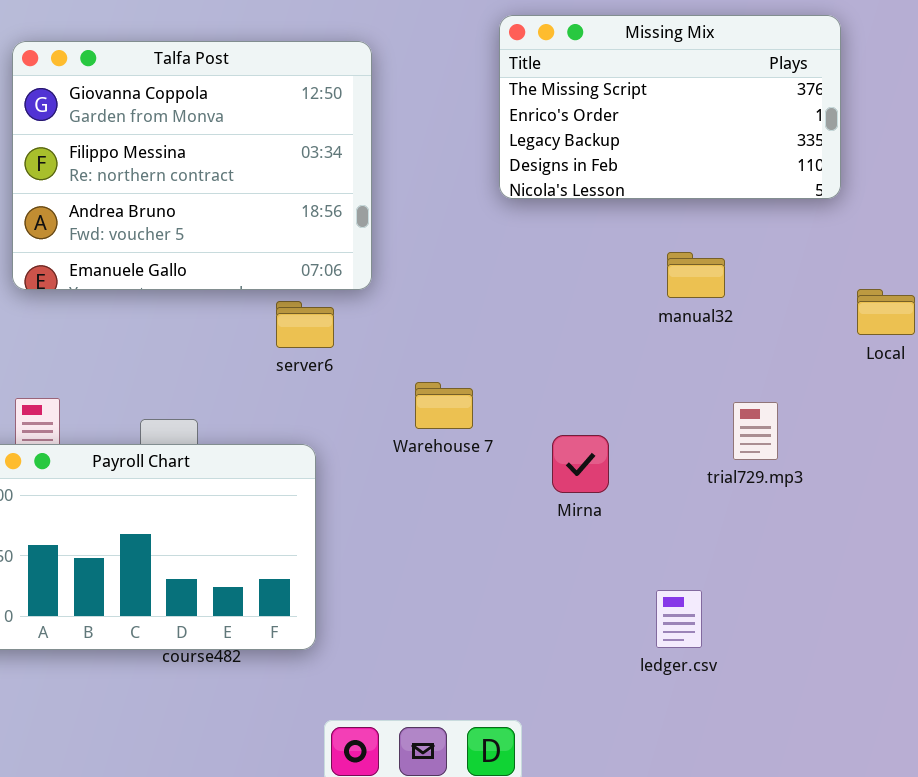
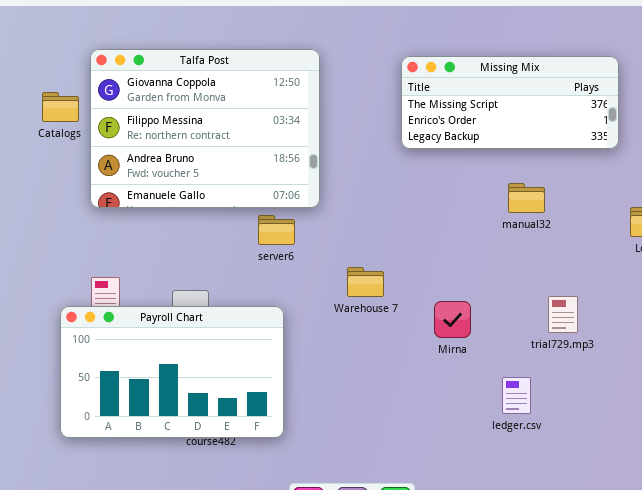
Missing Mix: [499,15,841,199] -> [401,56,619,149], resized
trial729.mp3: [733,402,778,460] -> [548,296,578,333], moved
ledger.csv: [656,590,702,648] -> [502,377,531,414], moved

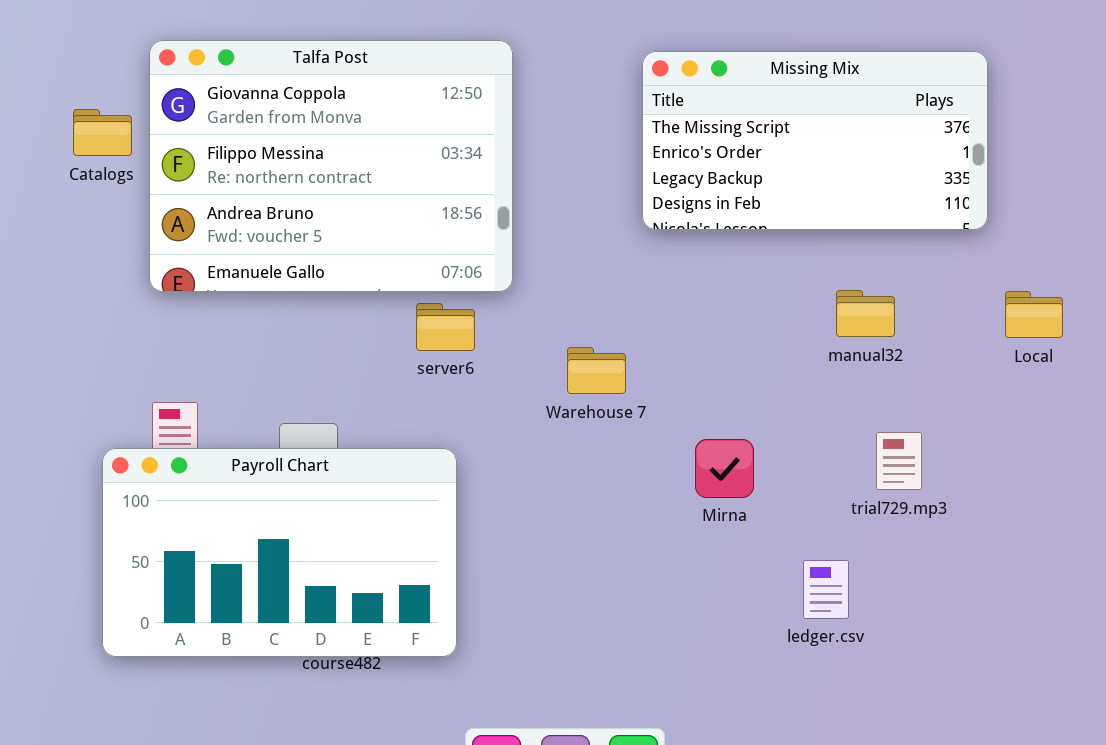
Missing Mix: [401,56,619,149] -> [642,51,988,230], resized
manual32: [508,183,545,213] -> [836,290,895,337], moved
Warehouse 7: [347,267,384,297] -> [567,347,626,394], moved

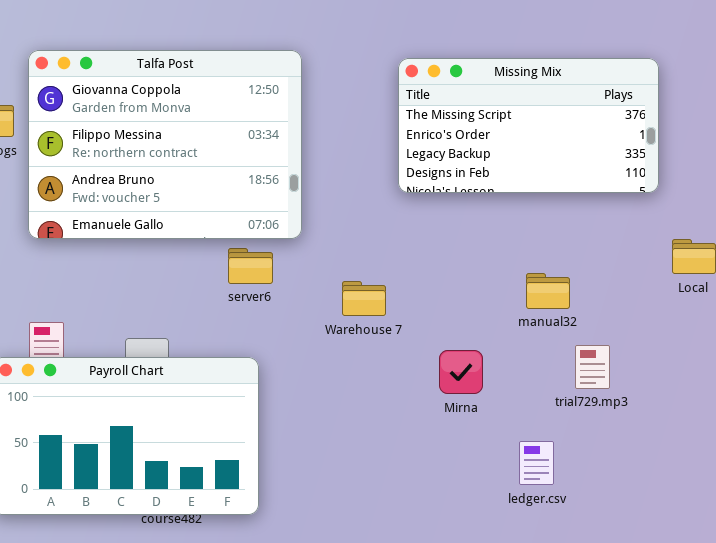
manual32: [836,290,895,337] -> [526,273,570,309], moved

